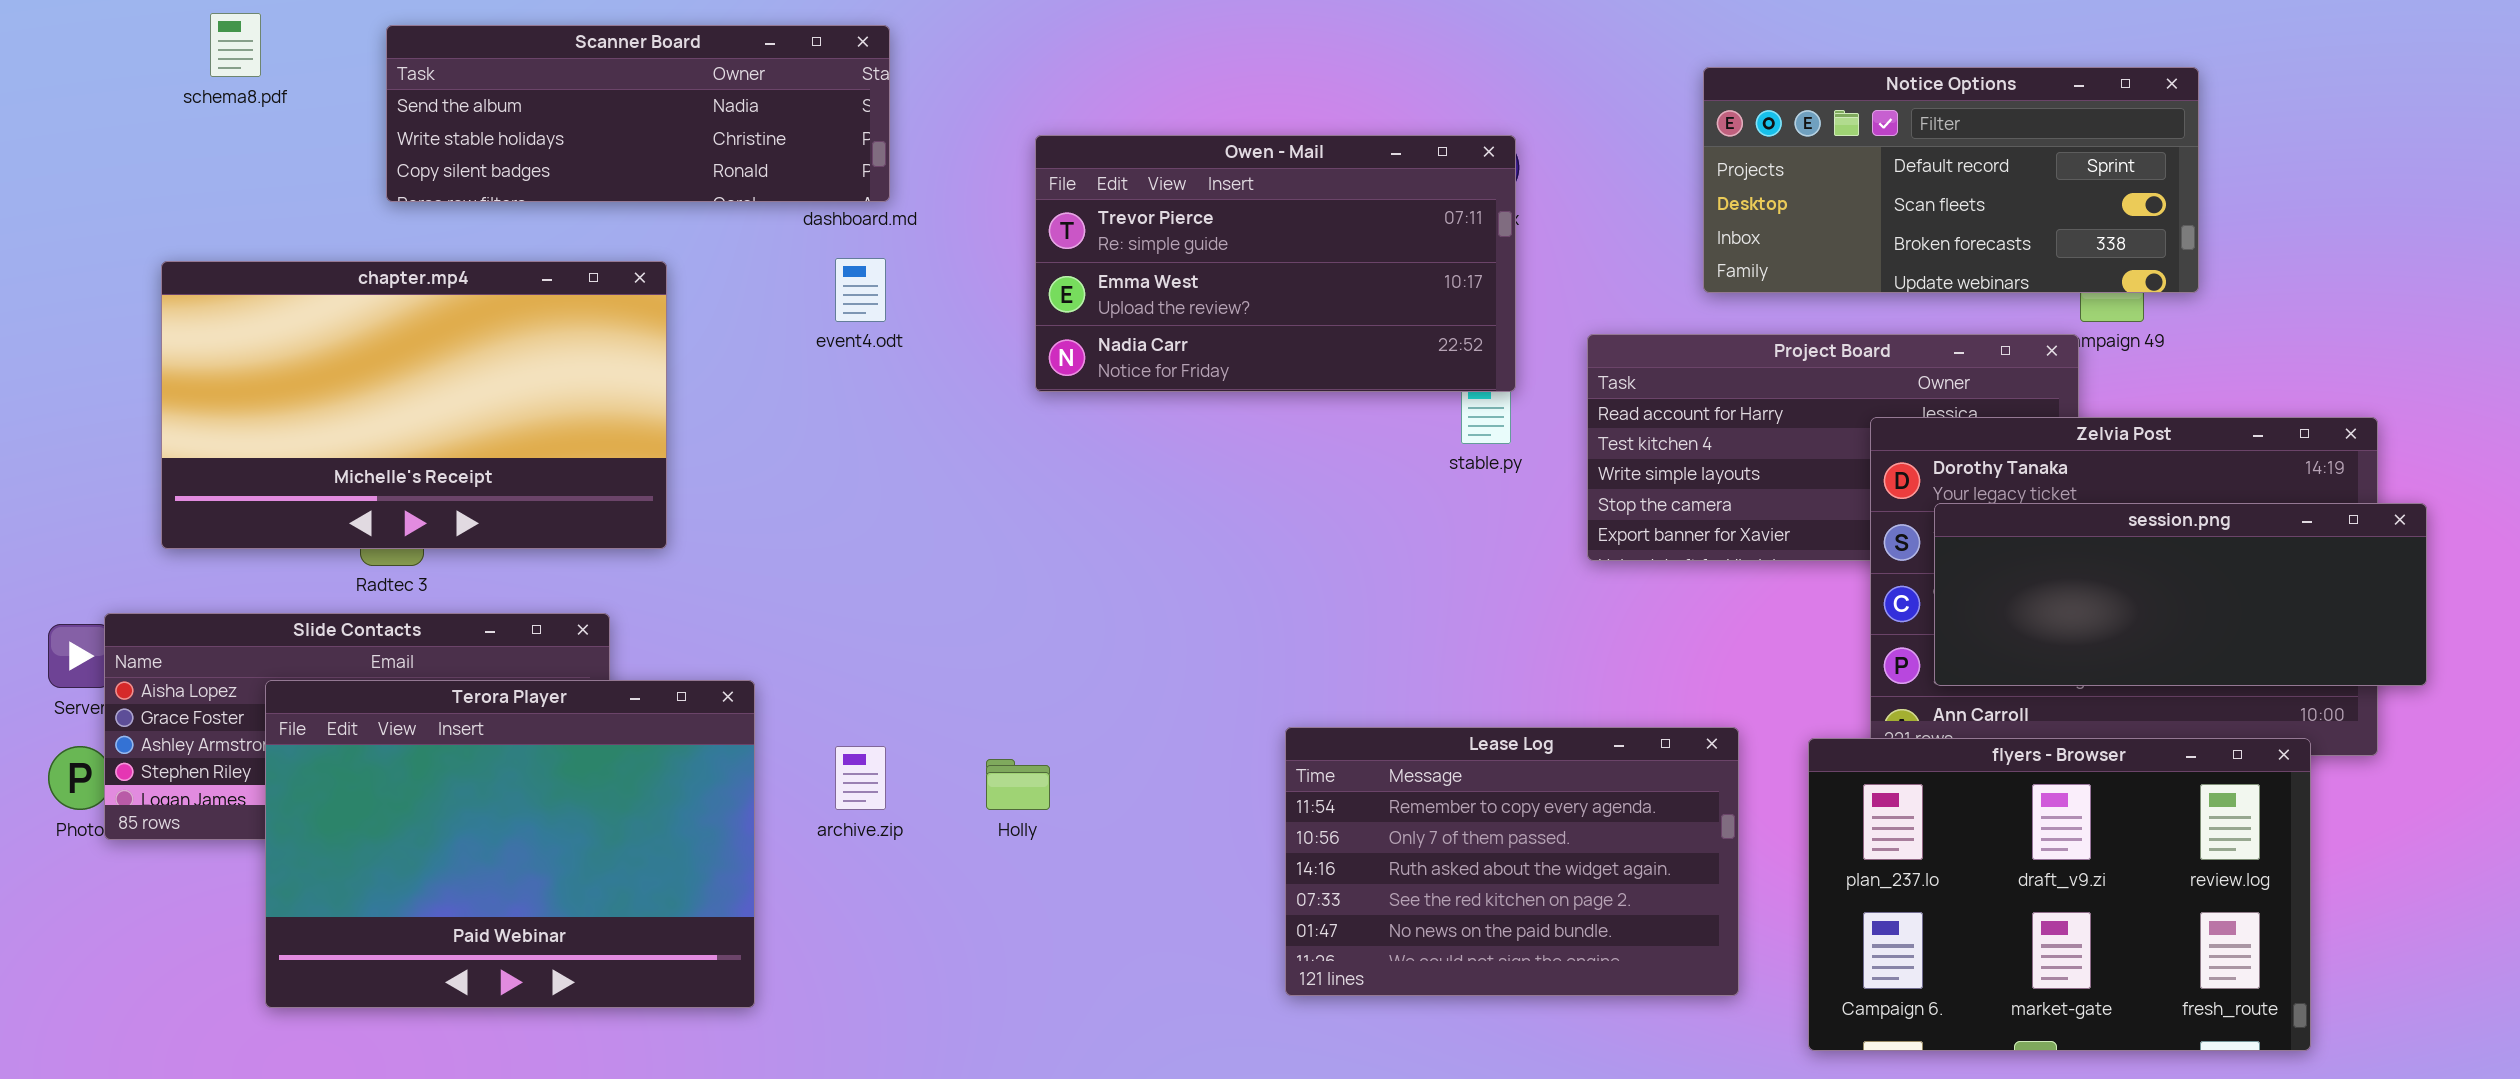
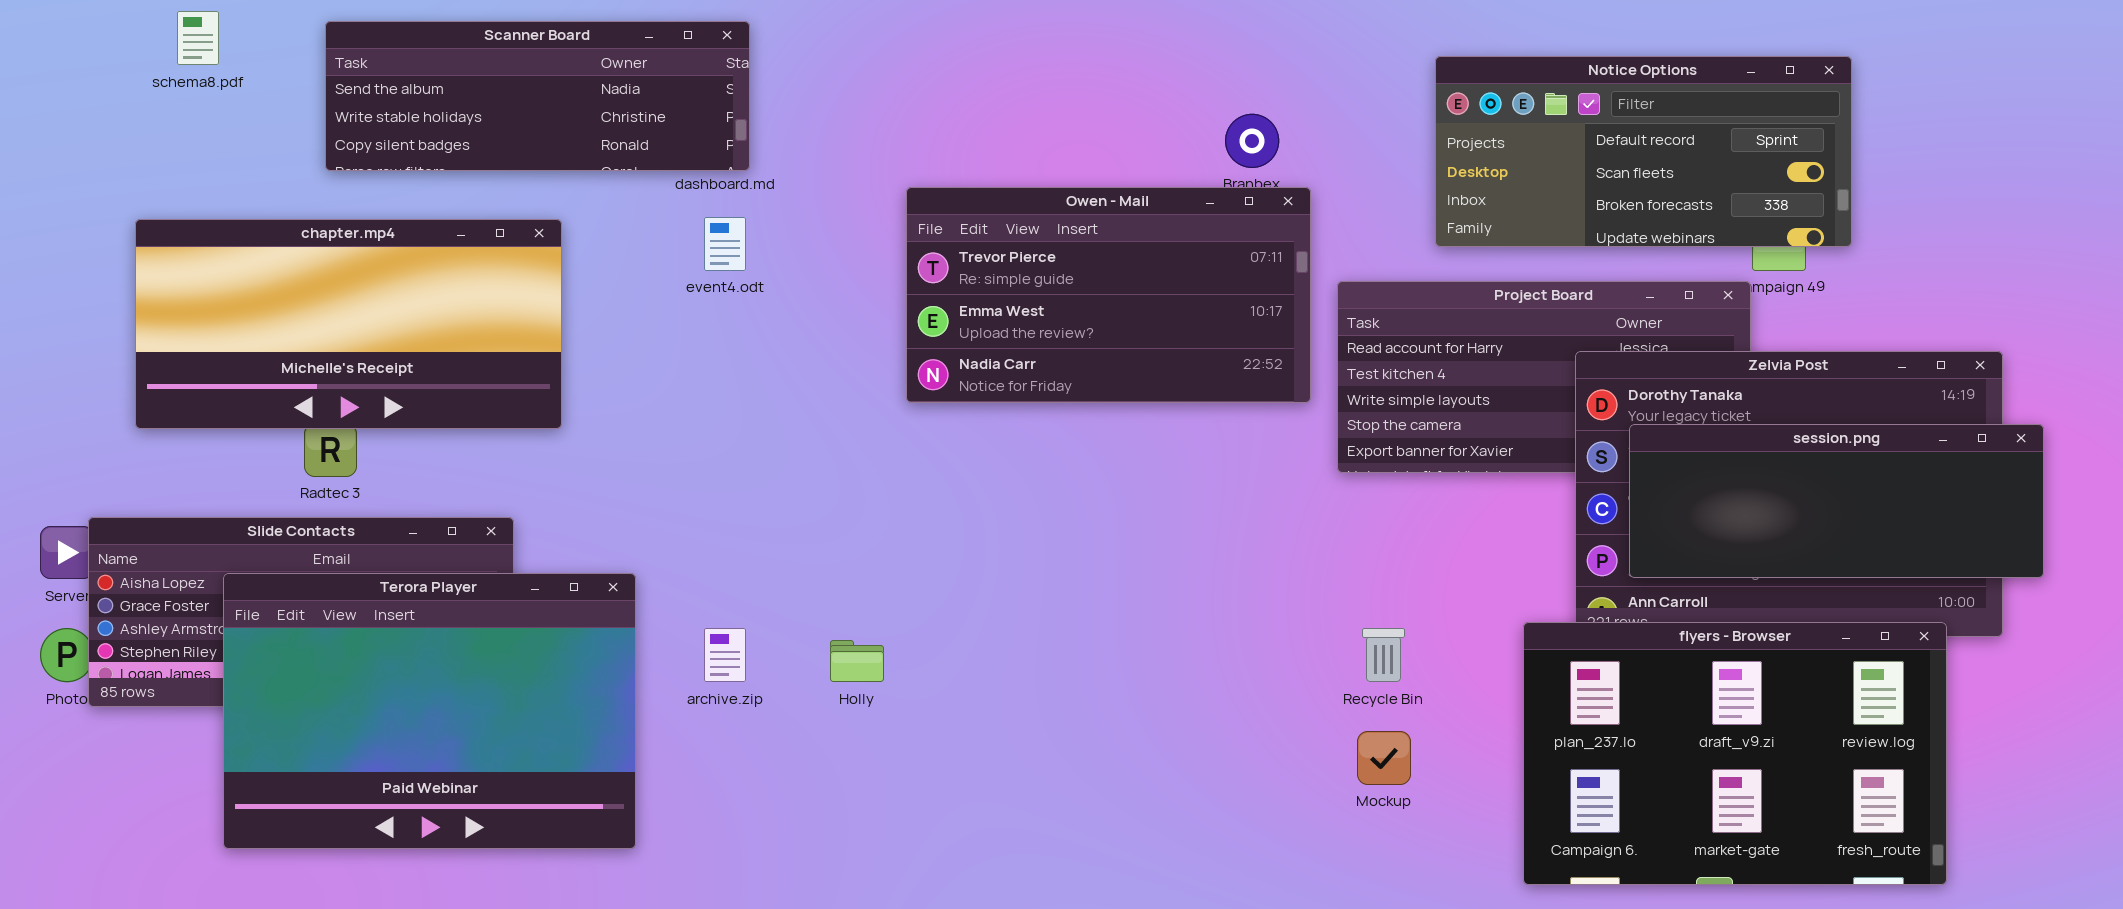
Owen - Mail: [1035,135,1516,392] -> [906,187,1311,403], moved
chapter.mp4: [161,261,667,549] -> [135,219,562,429], resized
Lease Log: [1285,727,1739,996] -> none, closed

